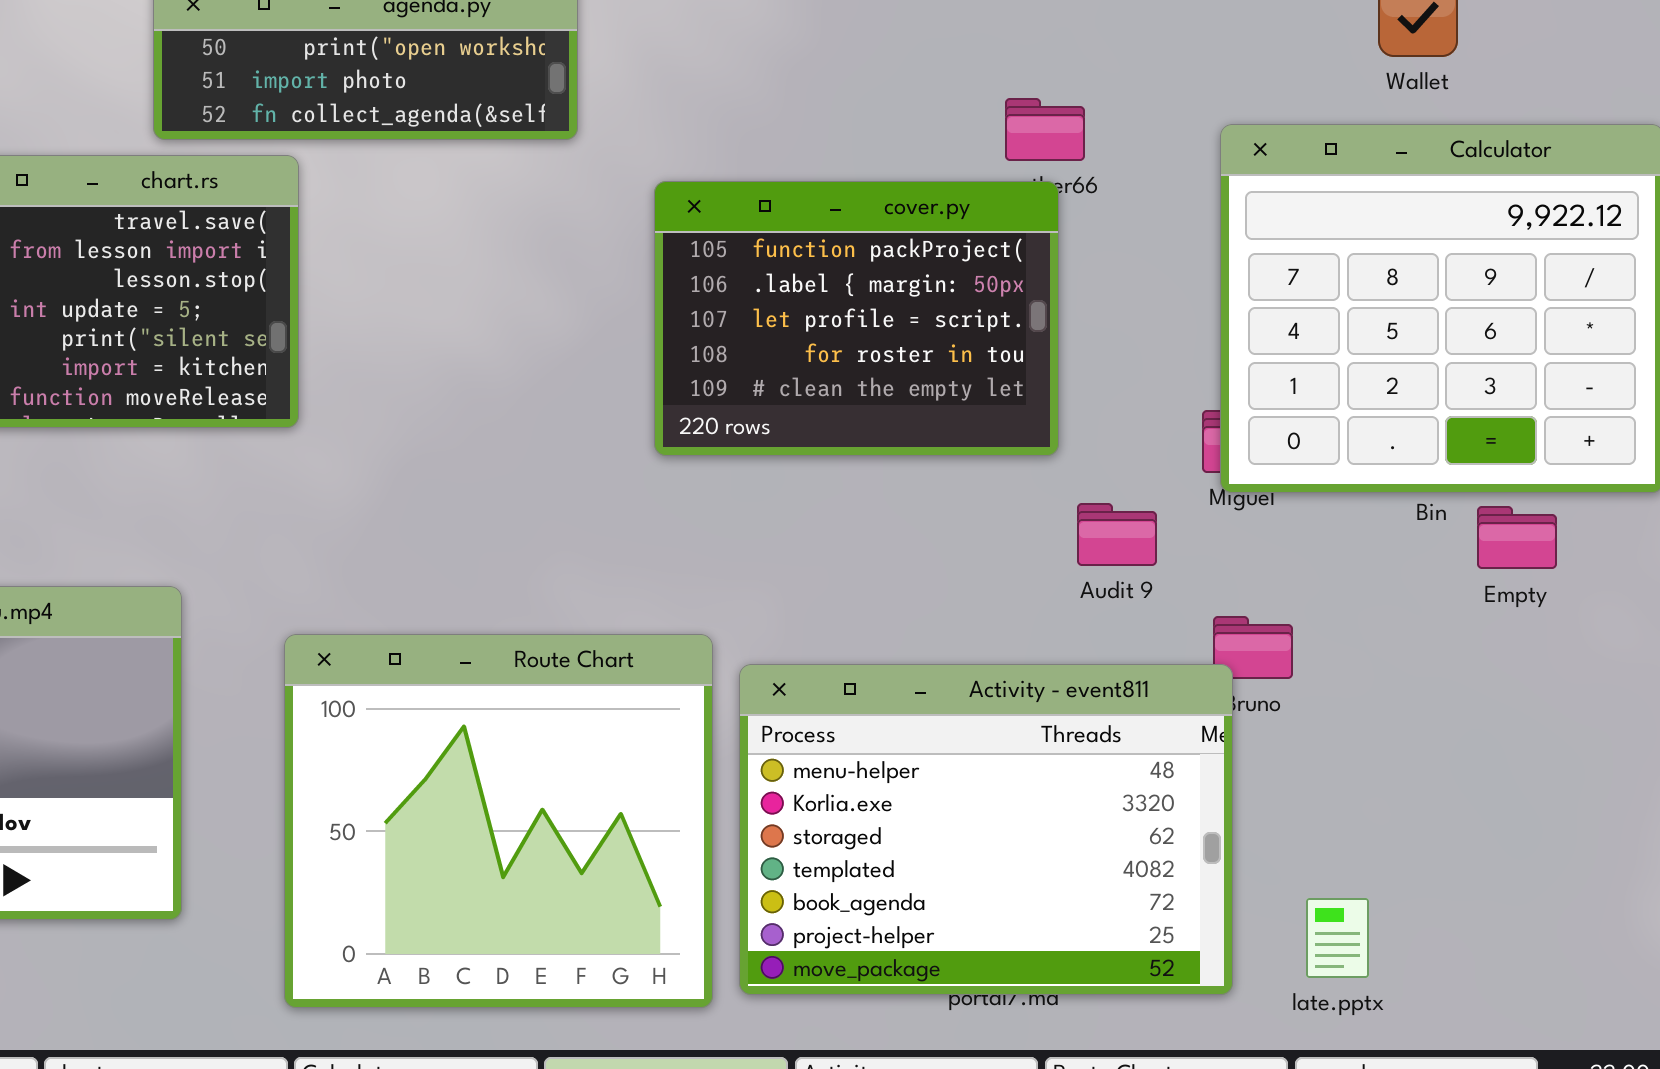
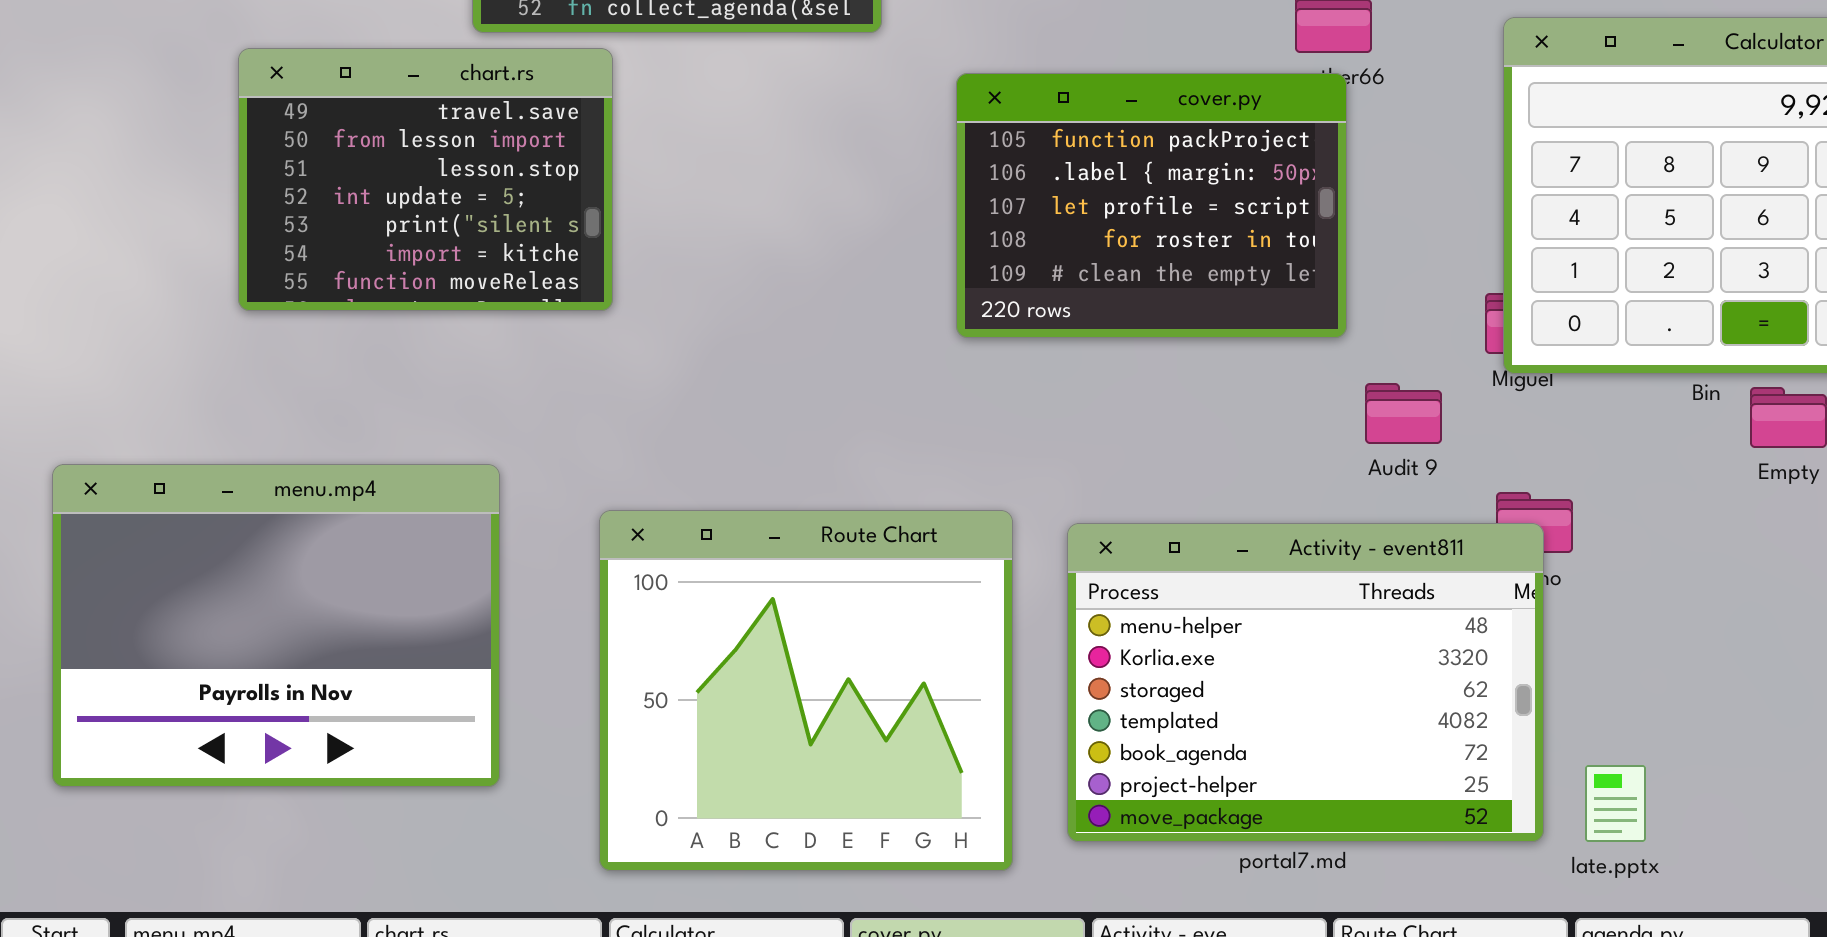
Activity - event811: [739,664,1233,995] -> [1067,523,1544,842], moved

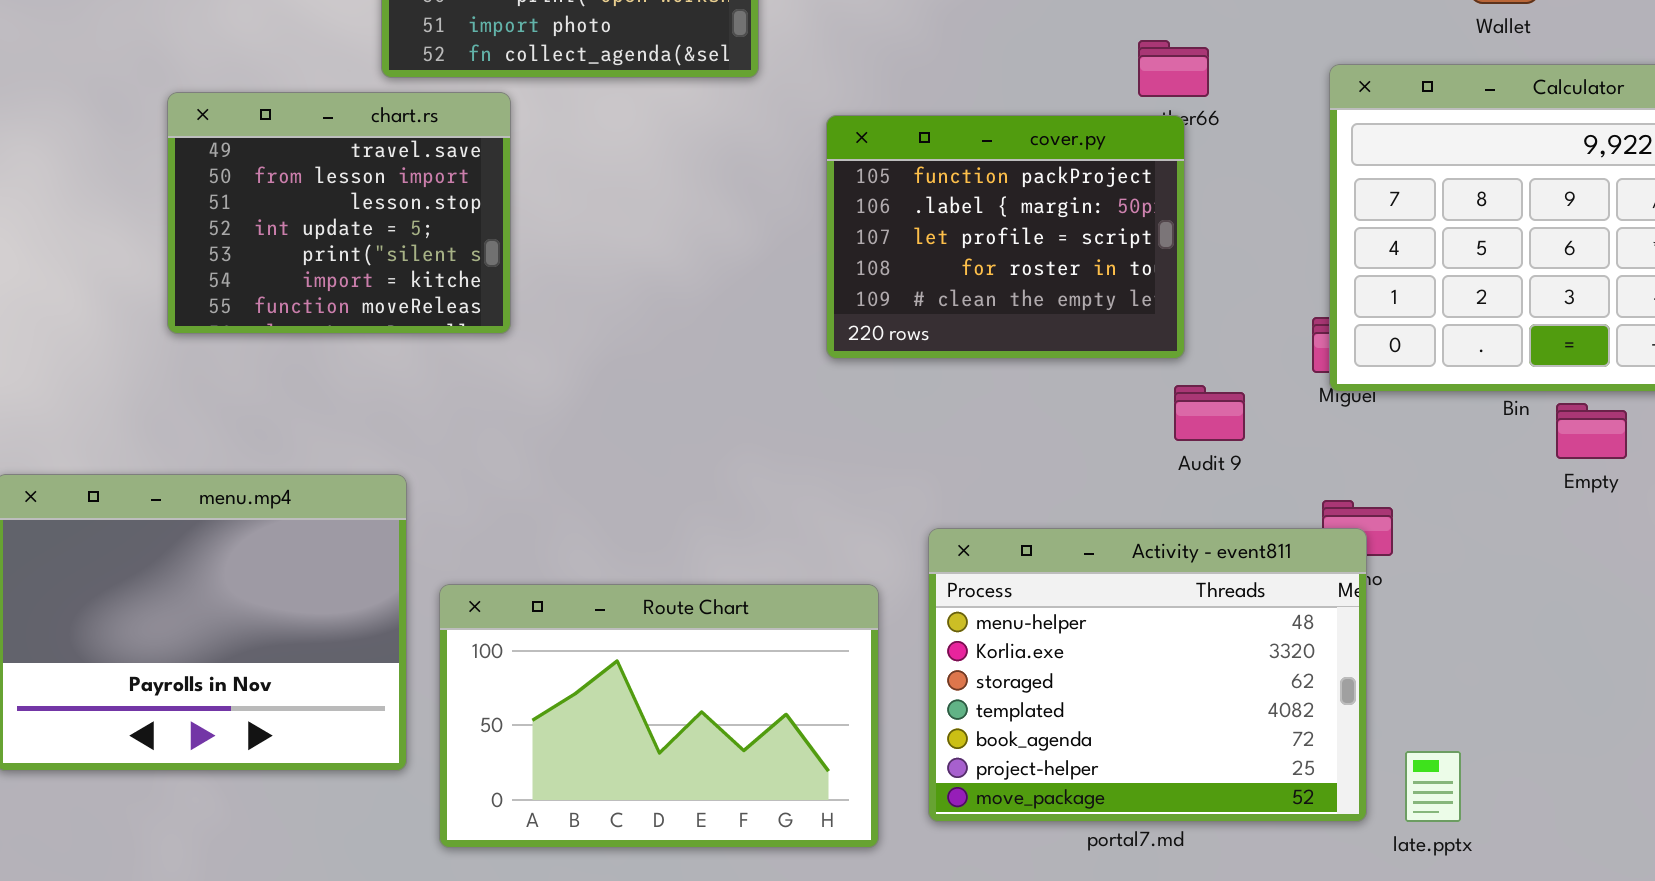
Audit 9: [1365,383,1442,444] -> [1174,385,1245,441], moved
Route Chart: [599,510,1013,871] -> [439,584,879,848], resized

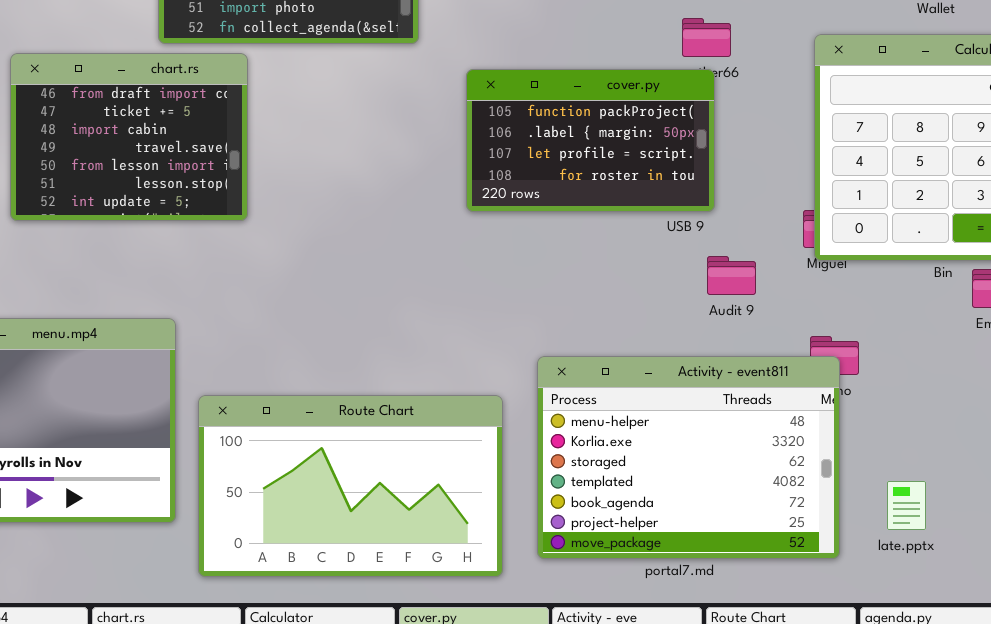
chart.rs: [167,92,511,334] -> [10,53,248,221], scrolled up 3 rows
cover.py: [826,115,1185,359] -> [466,69,715,212], resized
late.pptx: [1405,751,1461,822] -> [887,481,926,530], moved

